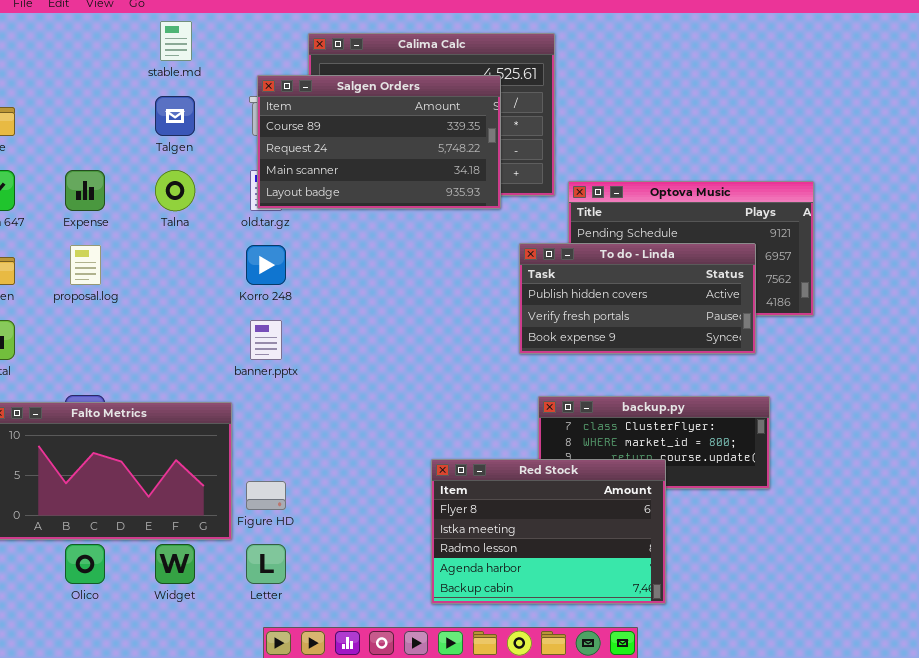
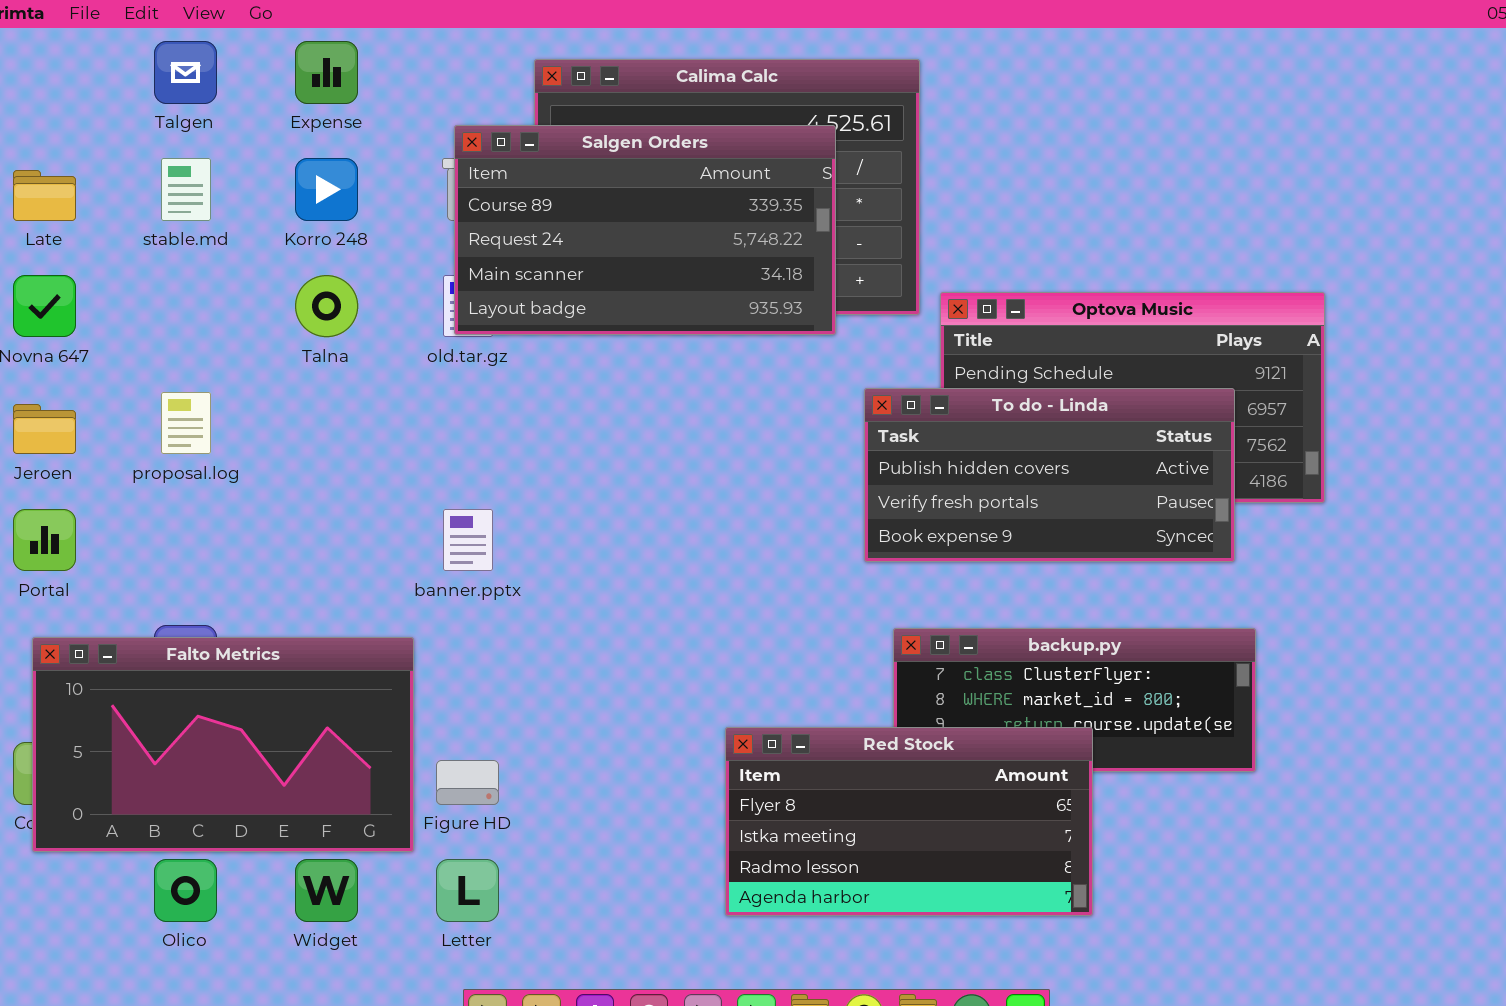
stable.md: [160,21,192,61] -> [161,158,211,221], moved
Talgen: [155,96,195,136] -> [154,41,217,104], moved
Expense: [65,170,105,211] -> [295,41,358,104], moved
Korro 248: [246,245,286,285] -> [295,158,358,221], moved
Red Stock: [431,459,666,604] -> [725,727,1093,916], resized

